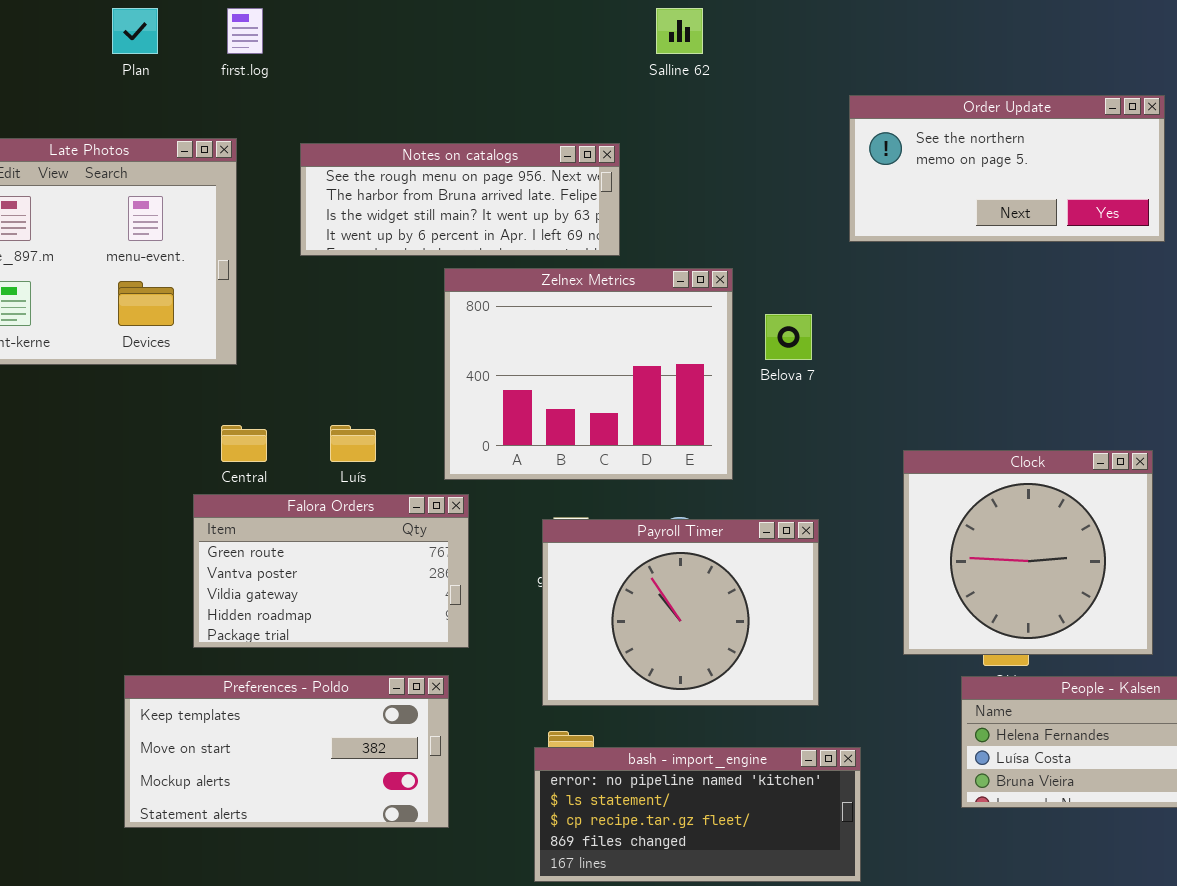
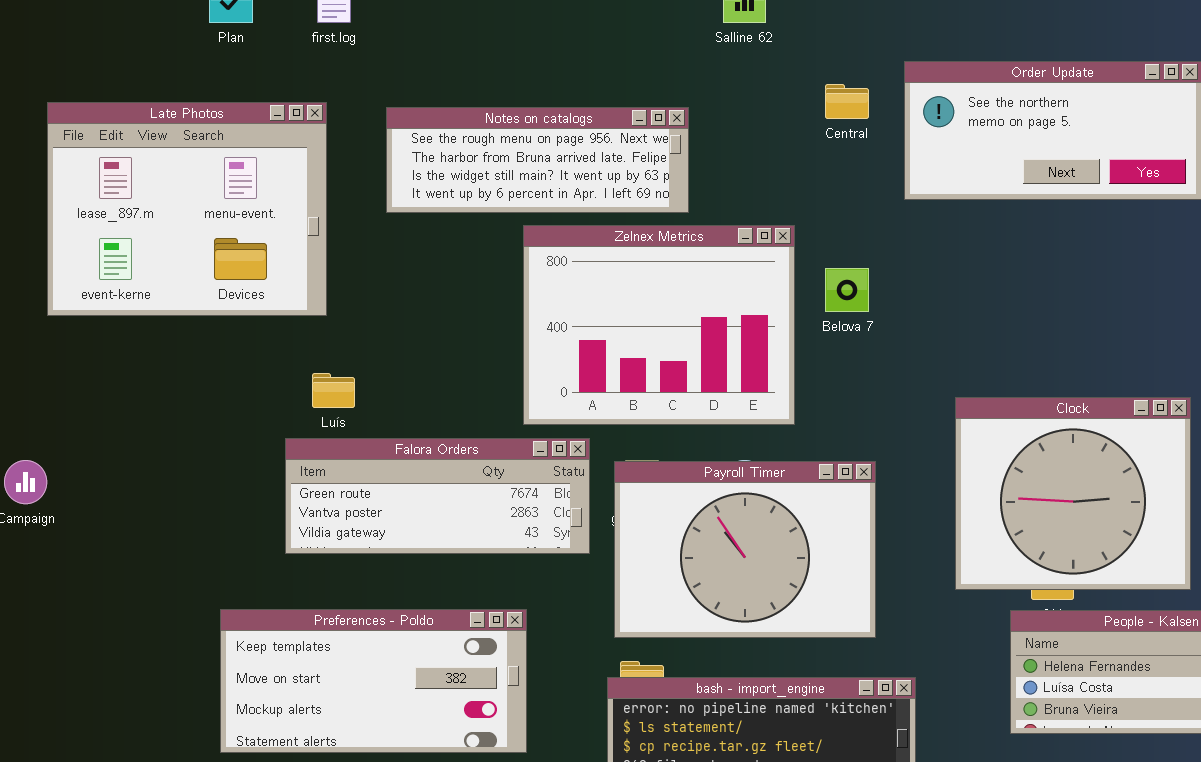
Central: [221,425,267,462] -> [825,84,869,119], moved
Luís: [330,425,376,462] -> [312,373,355,408], moved
Falora Orders: [193,494,469,648] -> [285,438,590,554], resized

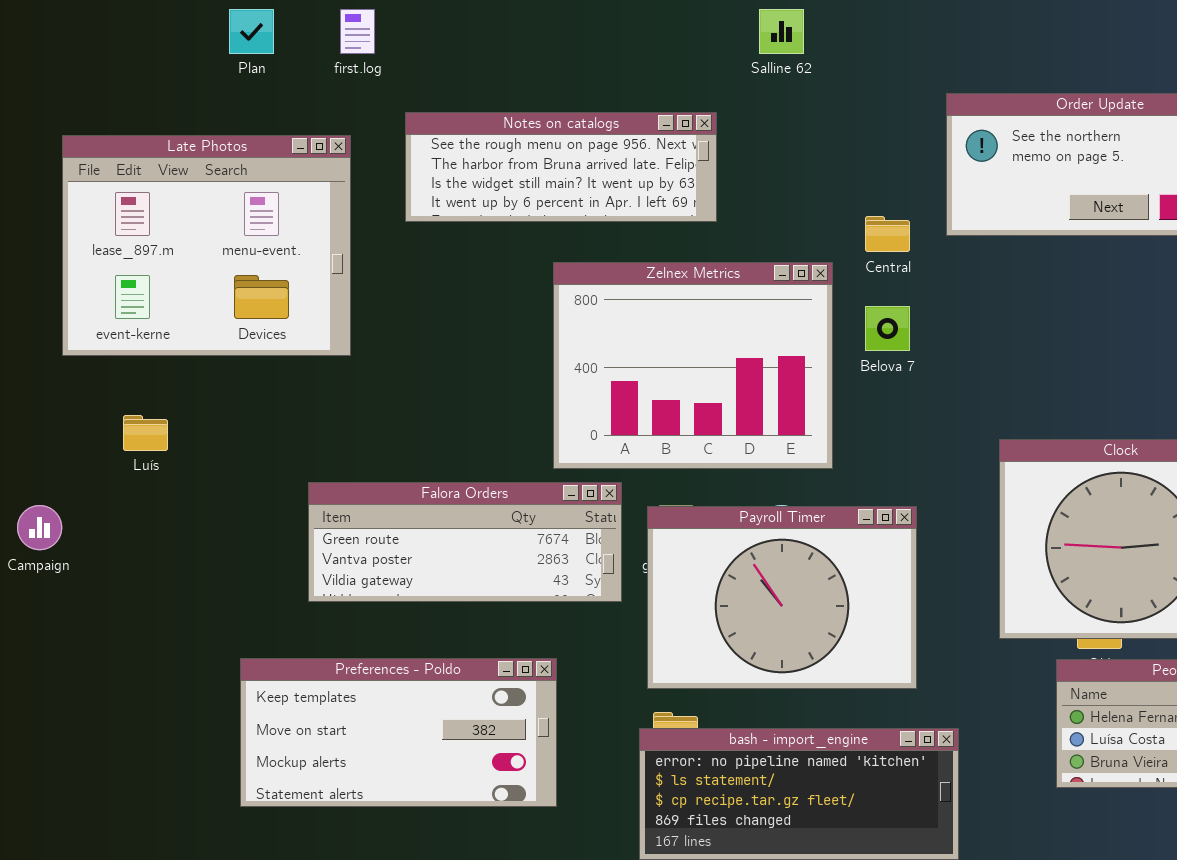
Central: [825,84,869,119] -> [865,216,910,252], moved
Notes on catalogs: [386,107,689,213] -> [405,112,717,222], moved
Luís: [312,373,355,408] -> [123,415,168,451], moved

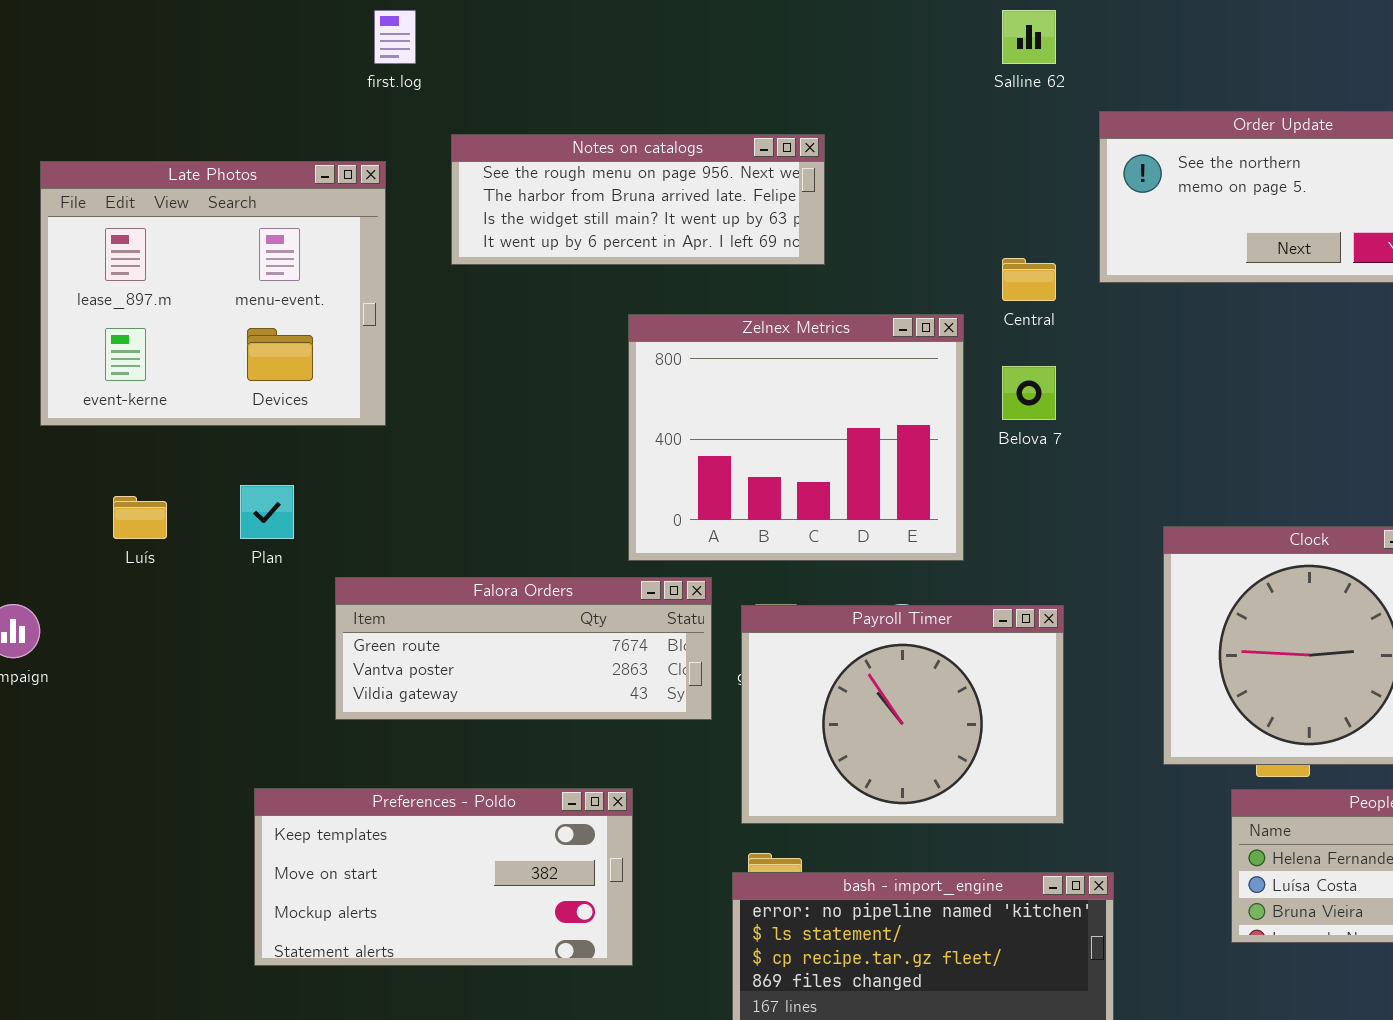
Plan: [229,9,274,54] -> [240,485,294,539], moved
Salline 62: [759,9,804,54] -> [1002,10,1056,64], moved

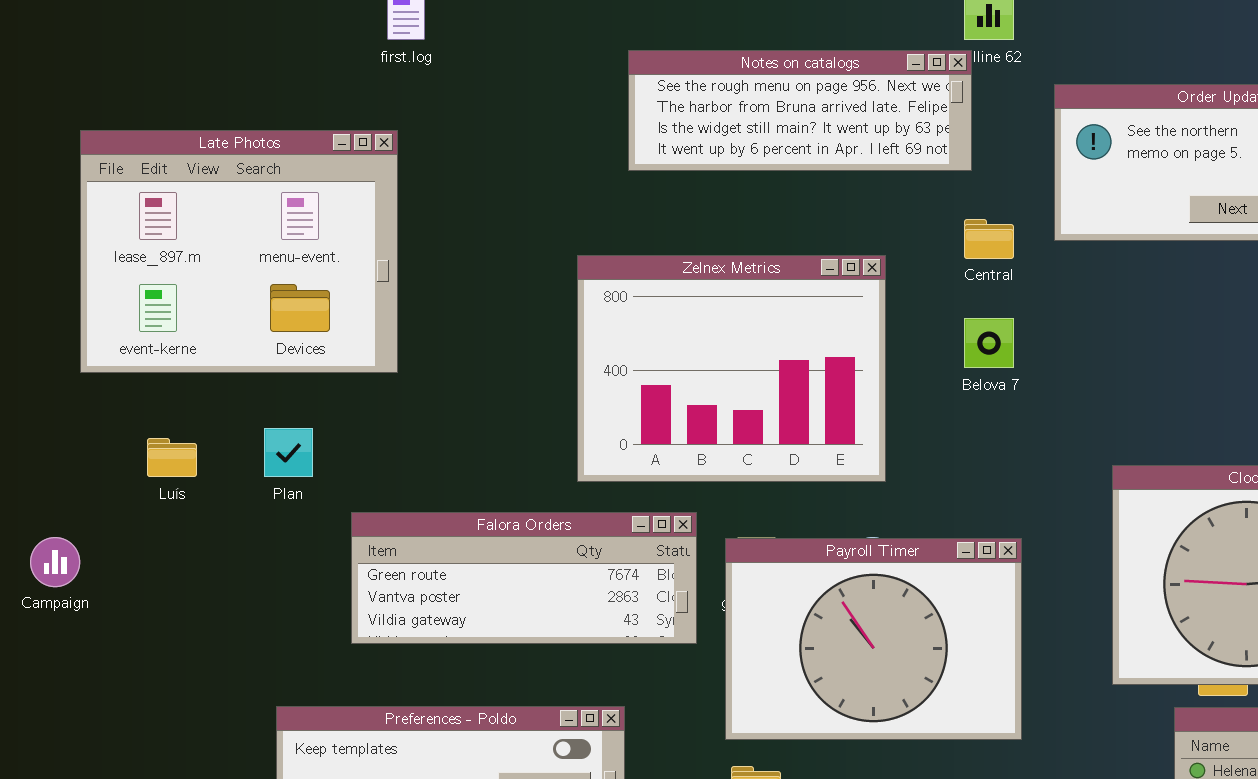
Notes on catalogs: [451,134,825,265] -> [628,50,972,171], moved
Zelnex Metrics: [628,314,964,561] -> [577,255,886,482], moved

